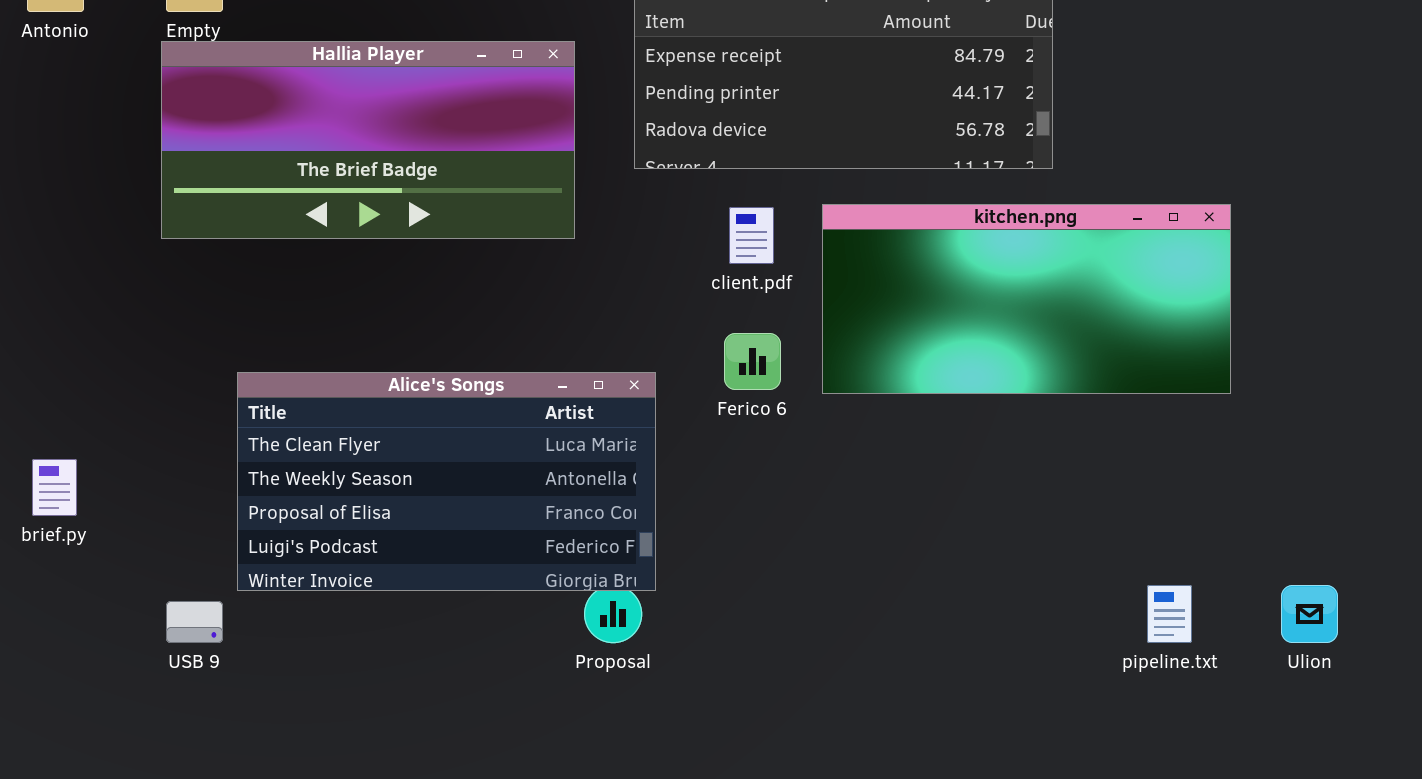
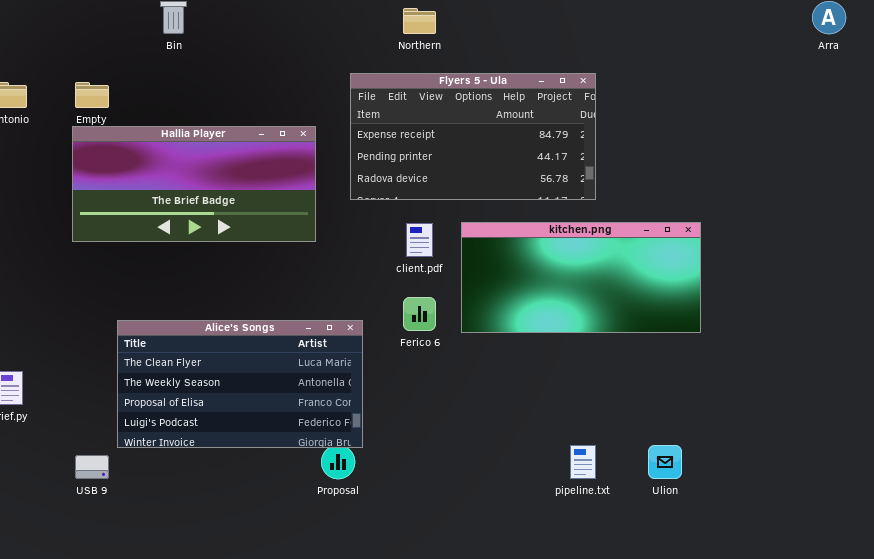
pipeline.txt: [1147,585,1192,643] -> [570,445,596,479], moved
Ulion: [1281,585,1338,643] -> [648,445,682,479], moved

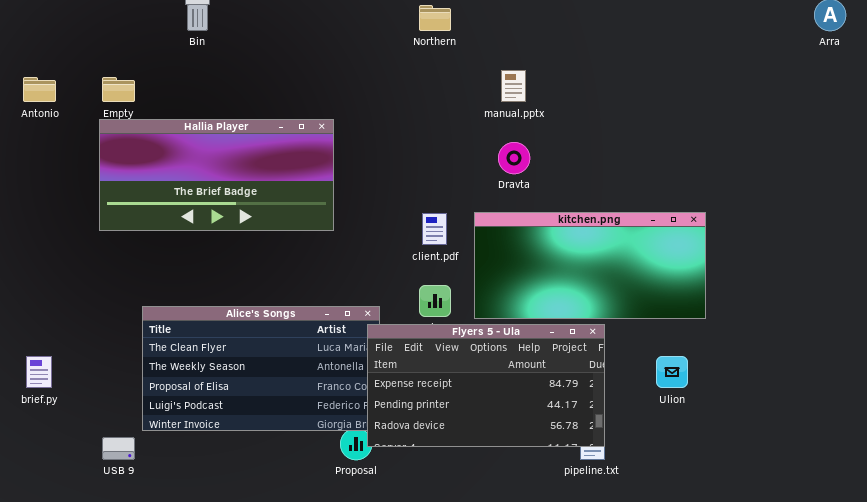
Flyers 5 - Ula: [350,73,596,200] -> [367,324,605,447], moved
Ulion: [648,445,682,479] -> [656,356,688,388], moved

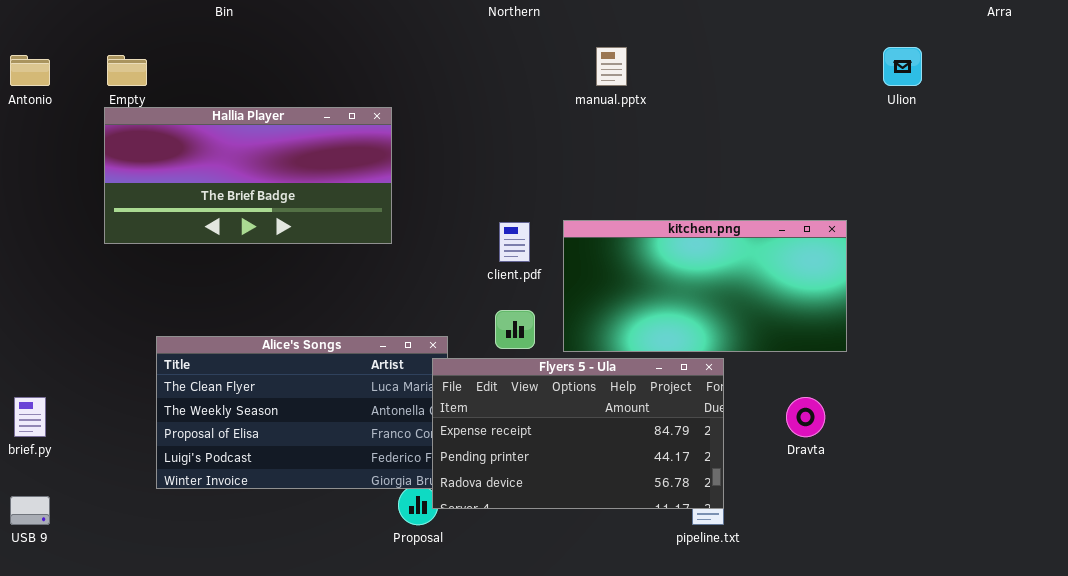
Dravta: [498,142,530,174] -> [786,397,825,437], moved
Ulion: [656,356,688,388] -> [883,47,922,86], moved
USB 9: [102,437,135,460] -> [10,496,50,525], moved

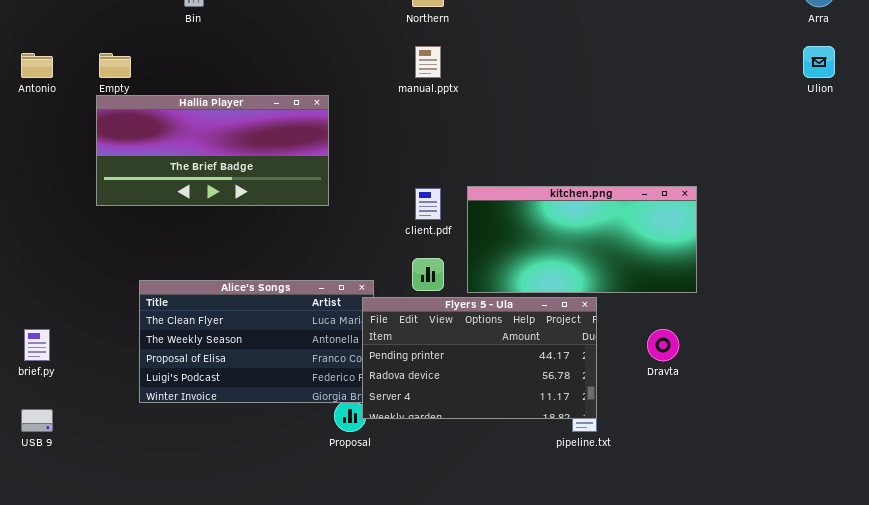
manual.pptx: [596,47,627,86] -> [415,46,441,78], moved
Ulion: [883,47,922,86] -> [803,46,835,78], moved
Flyers 5 - Ula: [432,358,724,509] -> [362,297,597,419], scrolled down 1 row

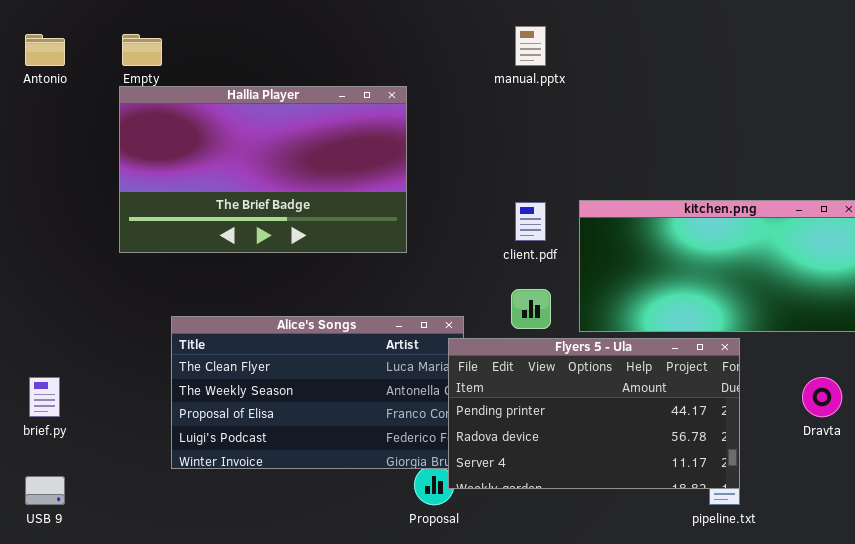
Hallia Player: [96,95,329,206] -> [119,86,407,253], resized

